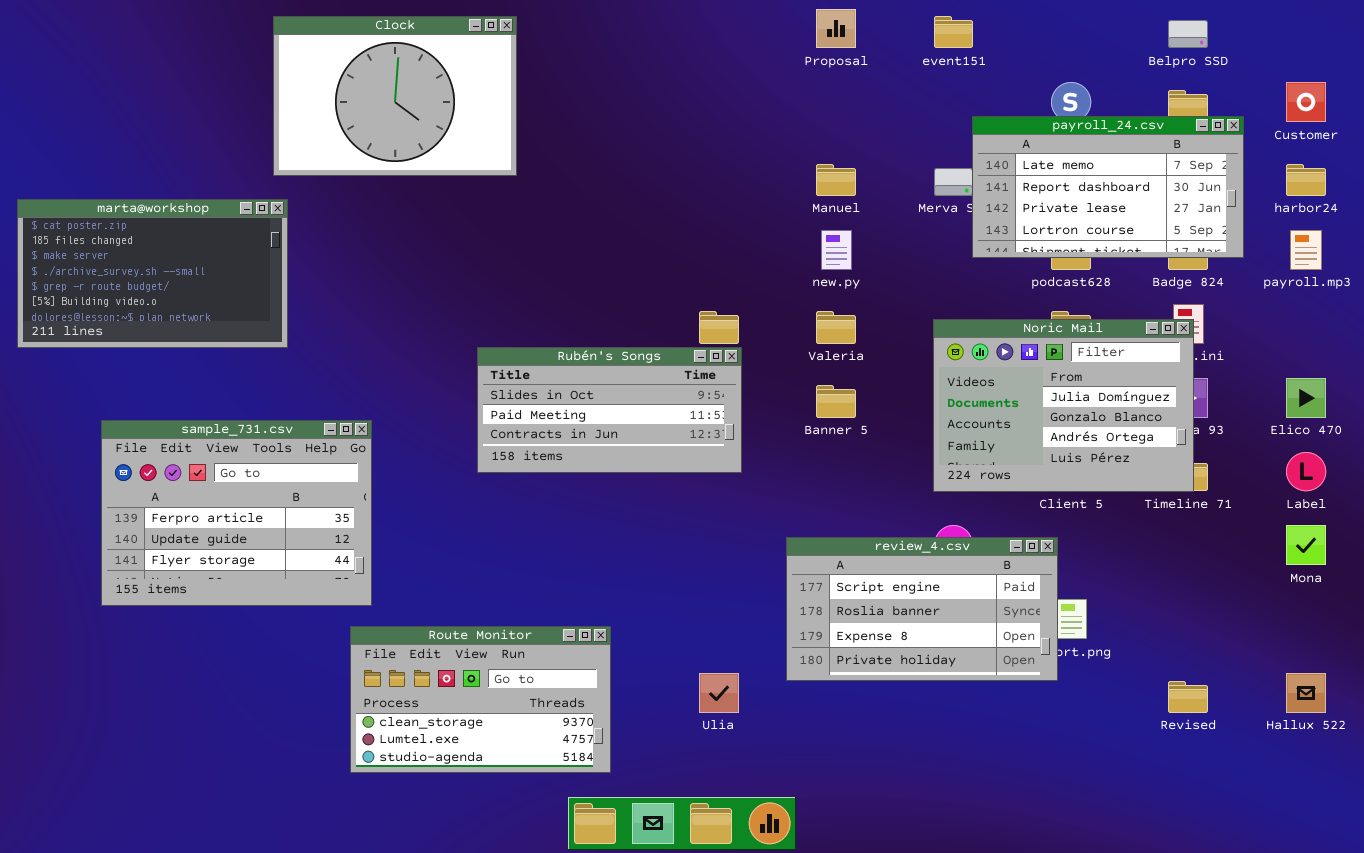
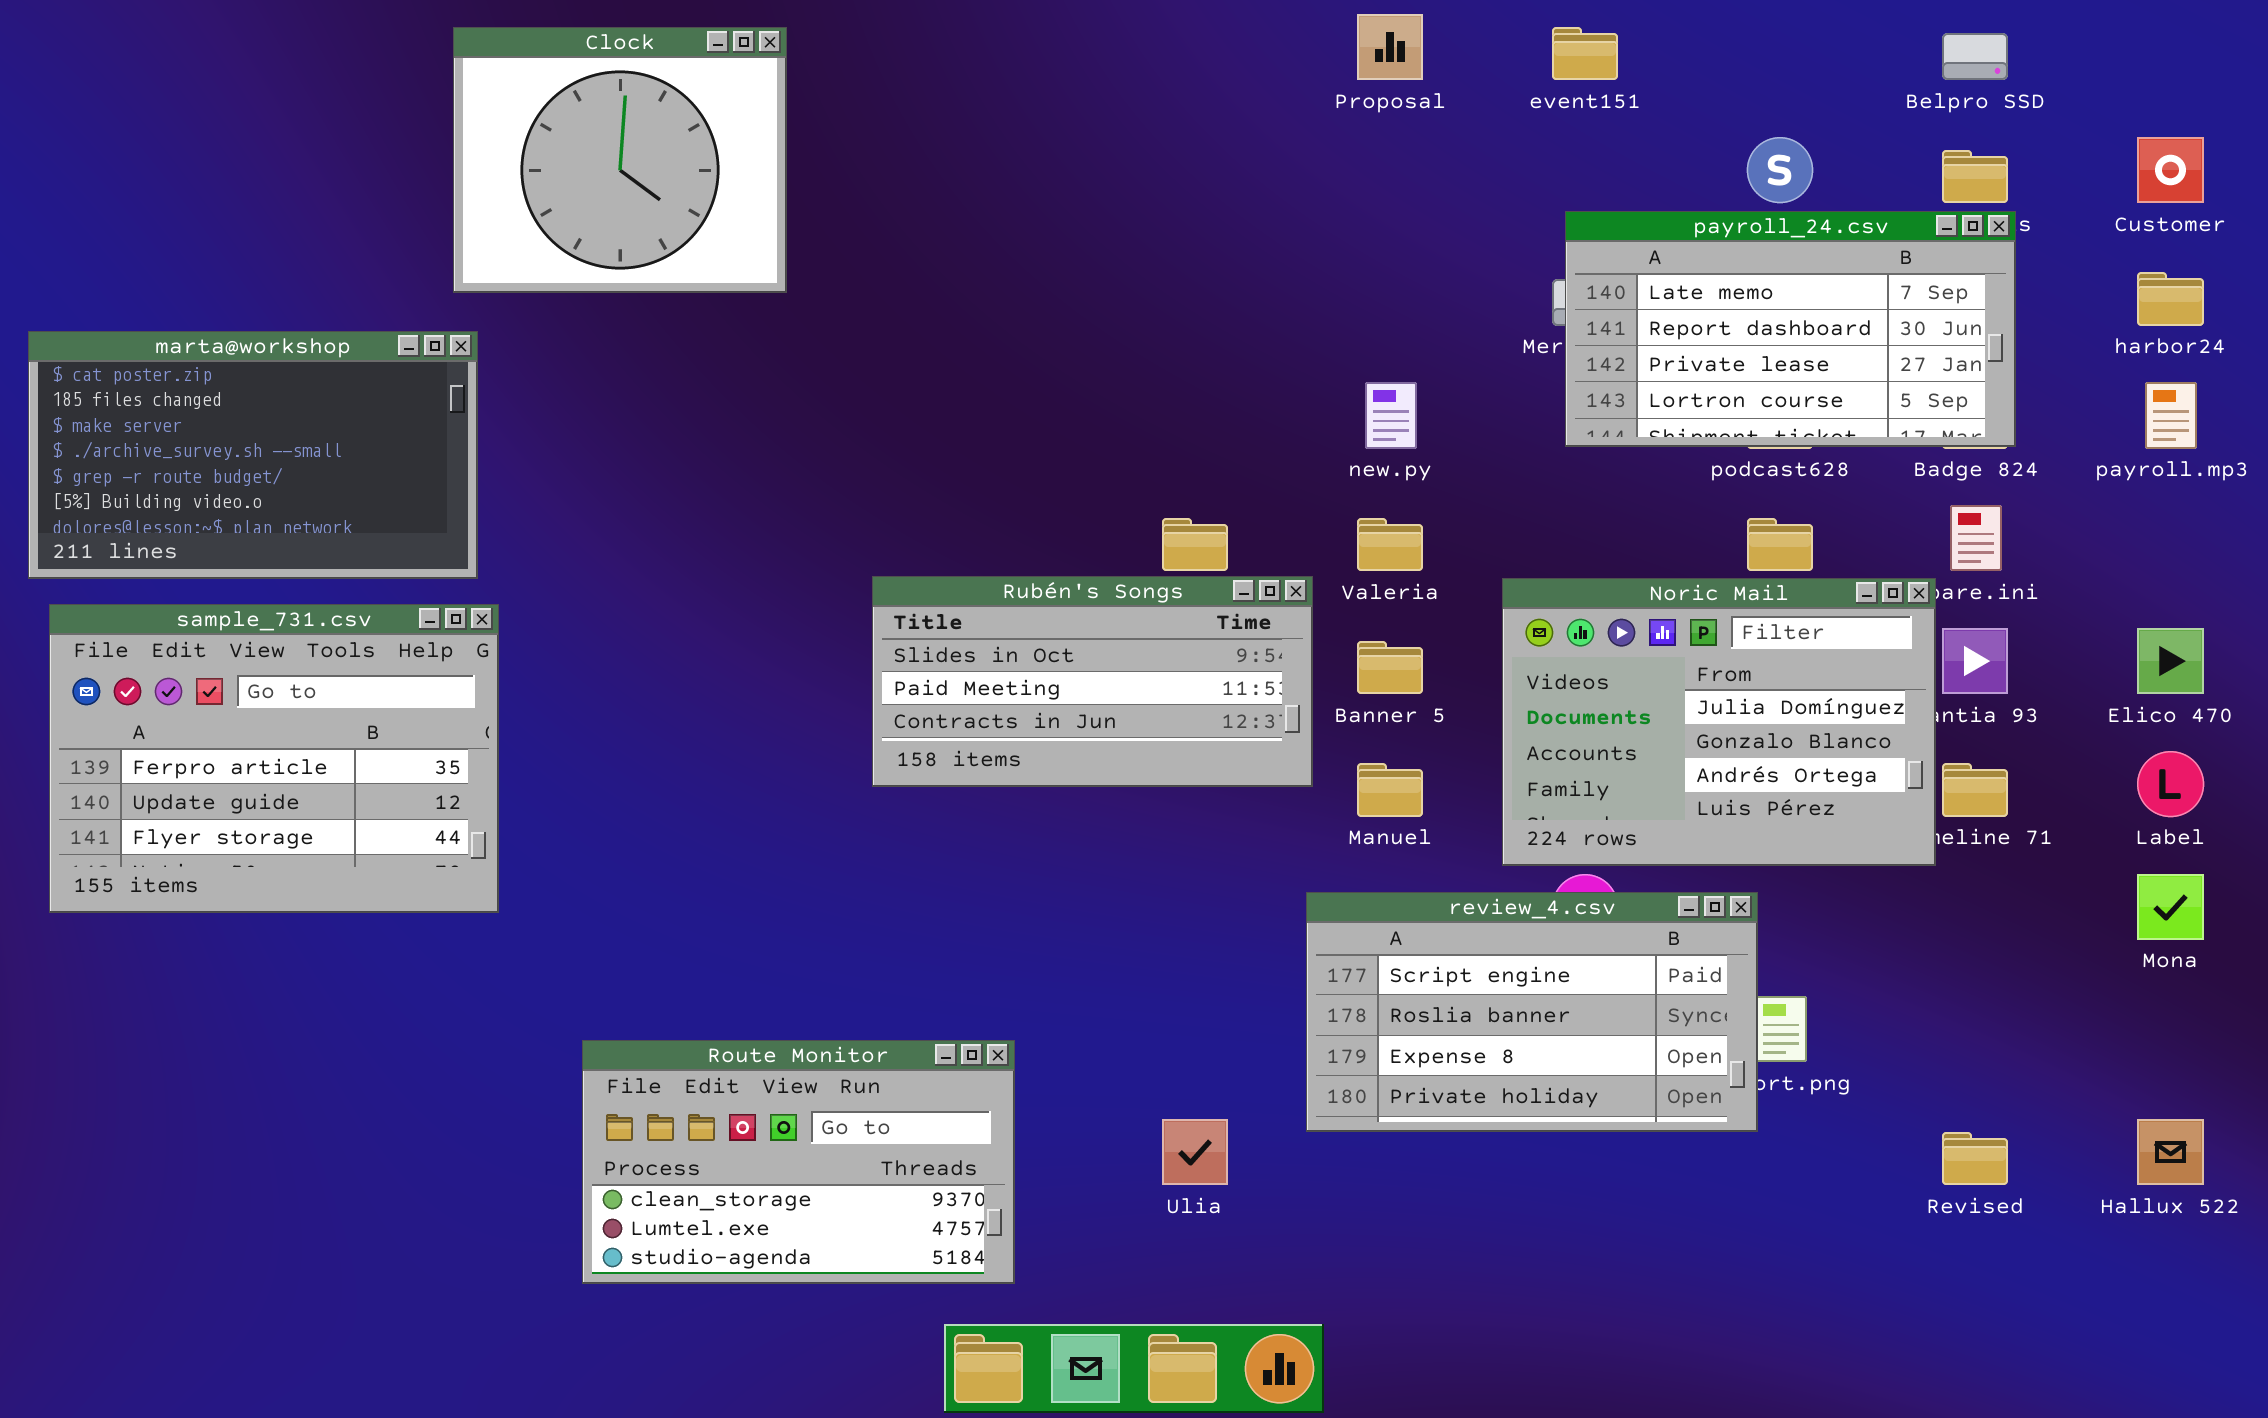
Clock: [273,16,517,176] -> [453,27,787,293], resized
payroll_24.csv: [972,116,1244,258] -> [1565,211,2016,447], moved
Manuel: [816,164,856,196] -> [1357,763,1423,817], moved
Noric Mail: [933,319,1194,492] -> [1502,578,1936,866], moved
Rubén's Songs: [477,347,742,473] -> [872,576,1313,787], moved
sample_731.csv: [101,420,372,606] -> [49,604,499,913], moved

